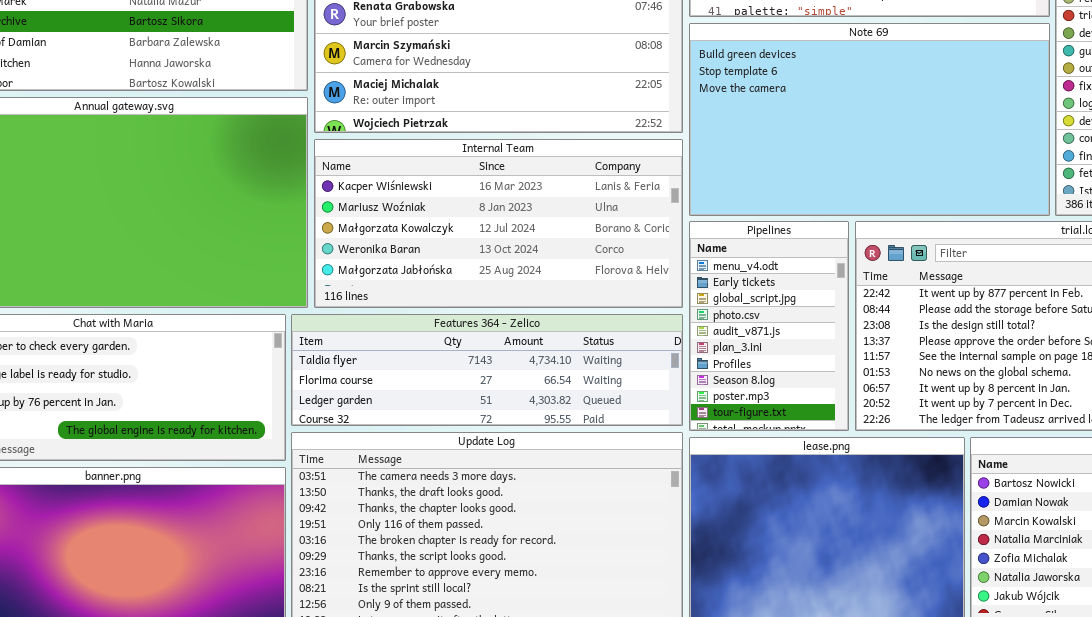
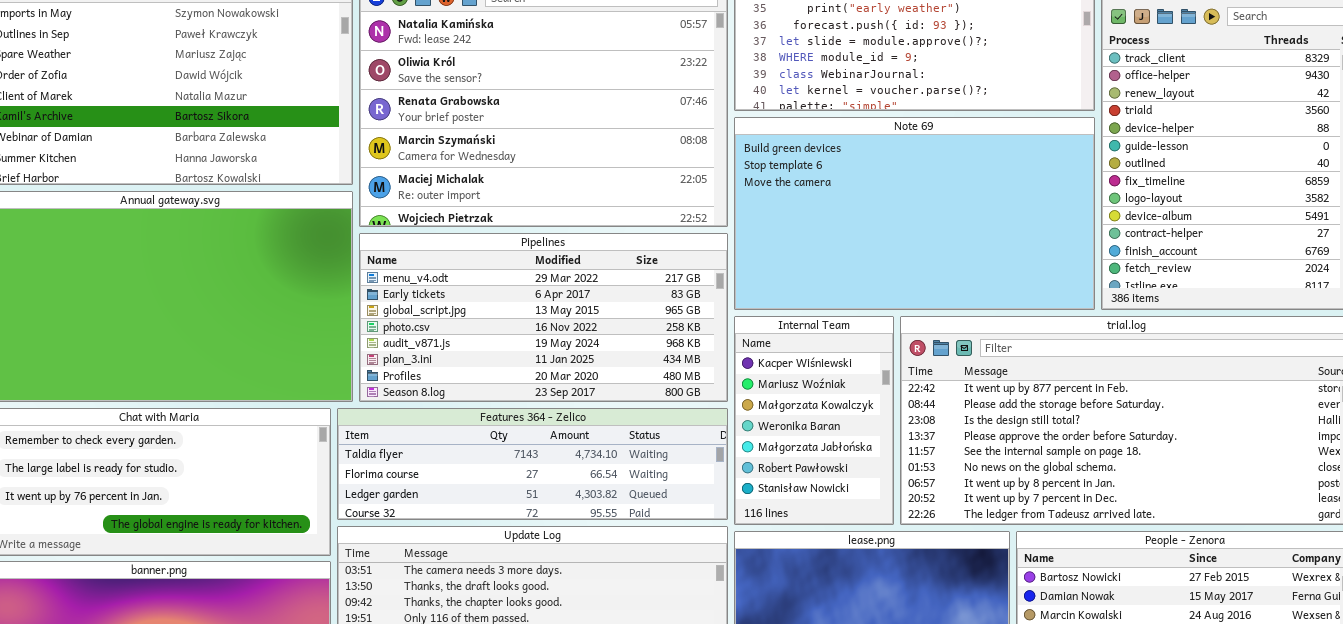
Internal Team: [314,139,683,308] -> [734,316,894,525], moved, resized
Pipelines: [689,221,849,431] -> [359,233,728,402], moved, resized

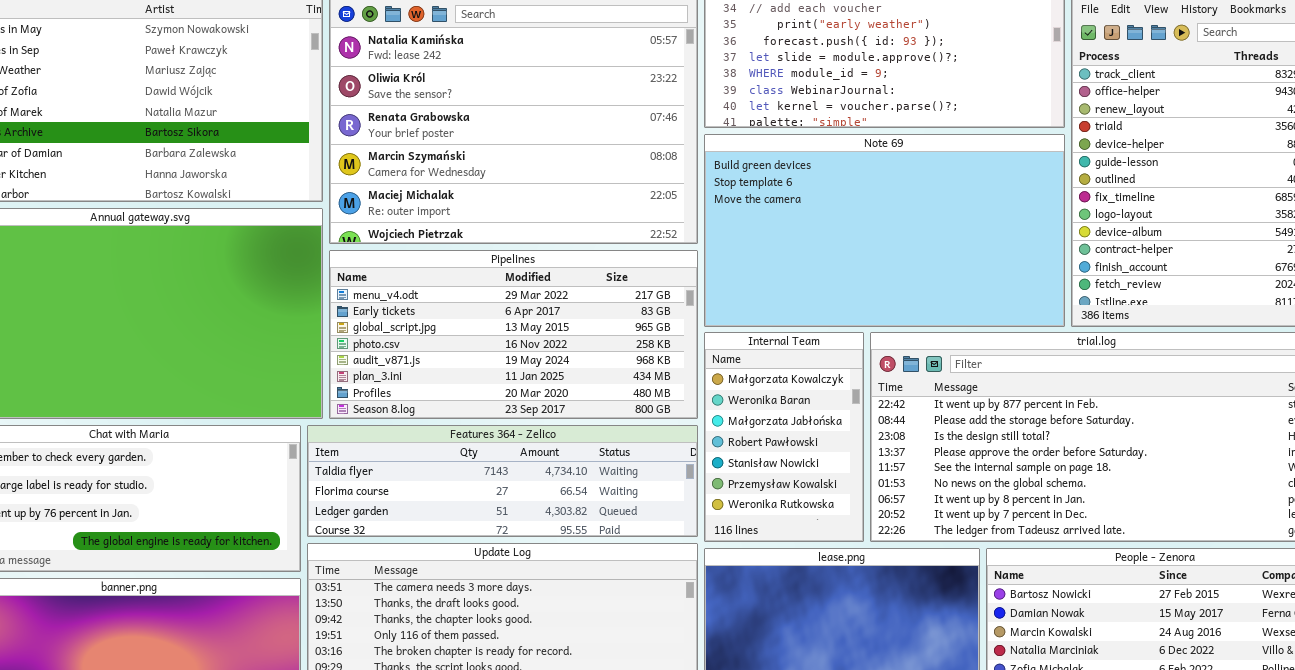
Internal Team: [734,316,894,525] -> [704,332,864,542], scrolled down 2 rows

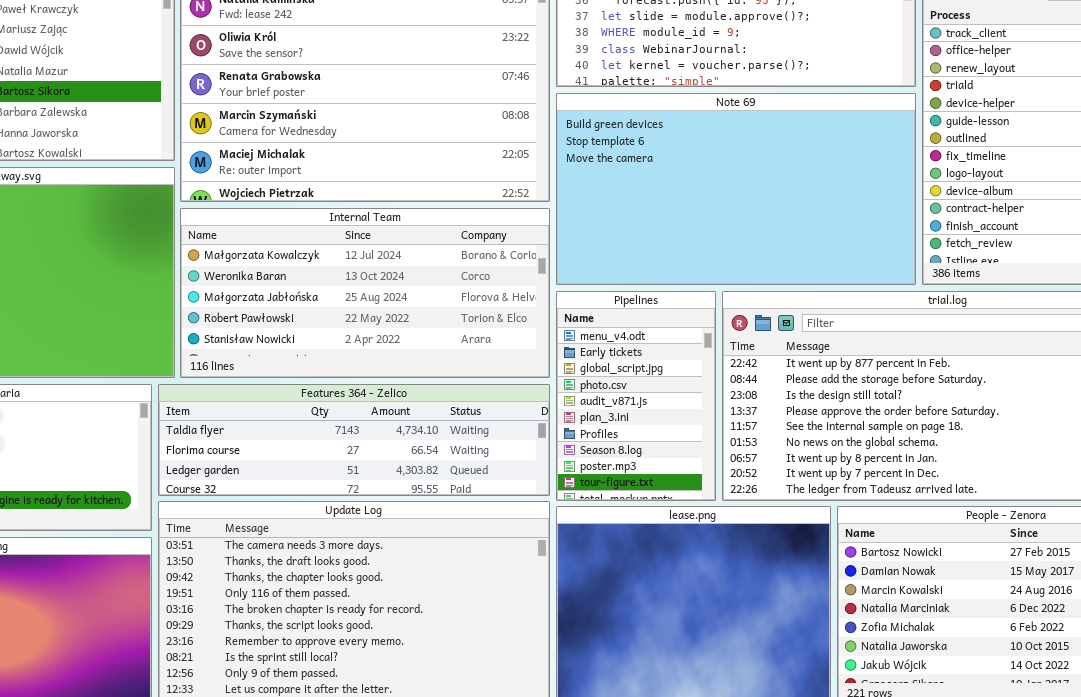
Pipelines: [329,250,698,419] -> [556,291,716,501], moved, resized
Internal Team: [704,332,864,542] -> [180,208,550,378], moved, resized

